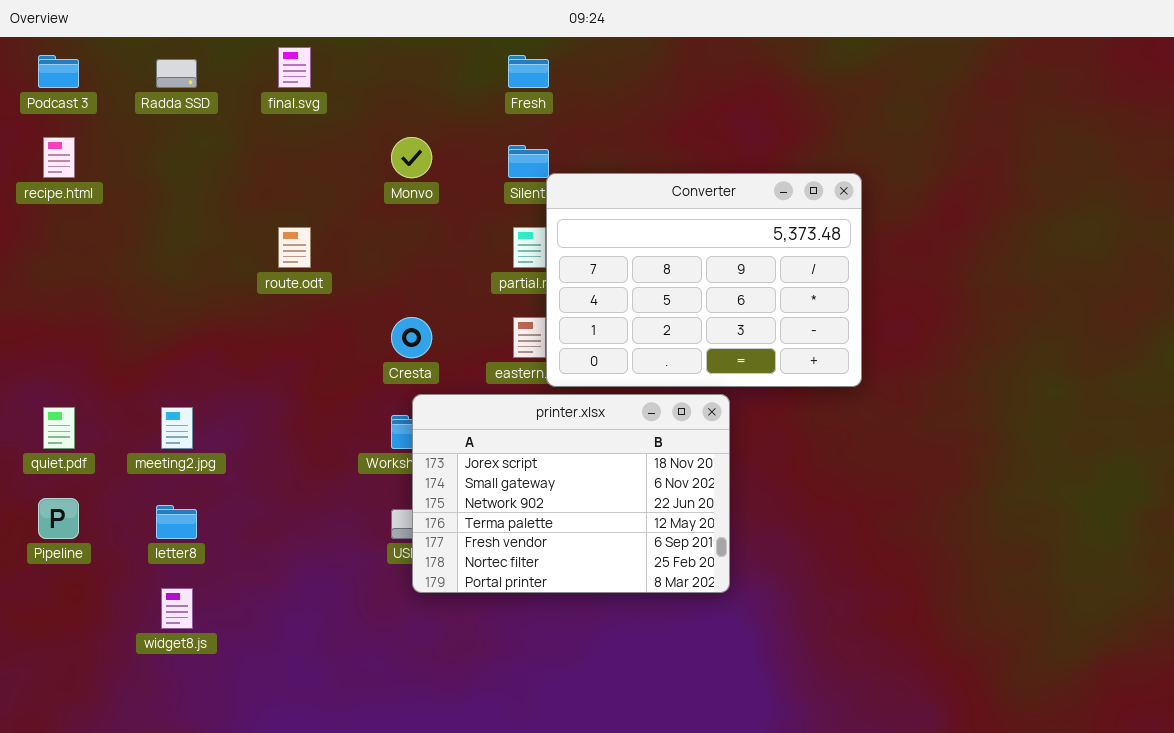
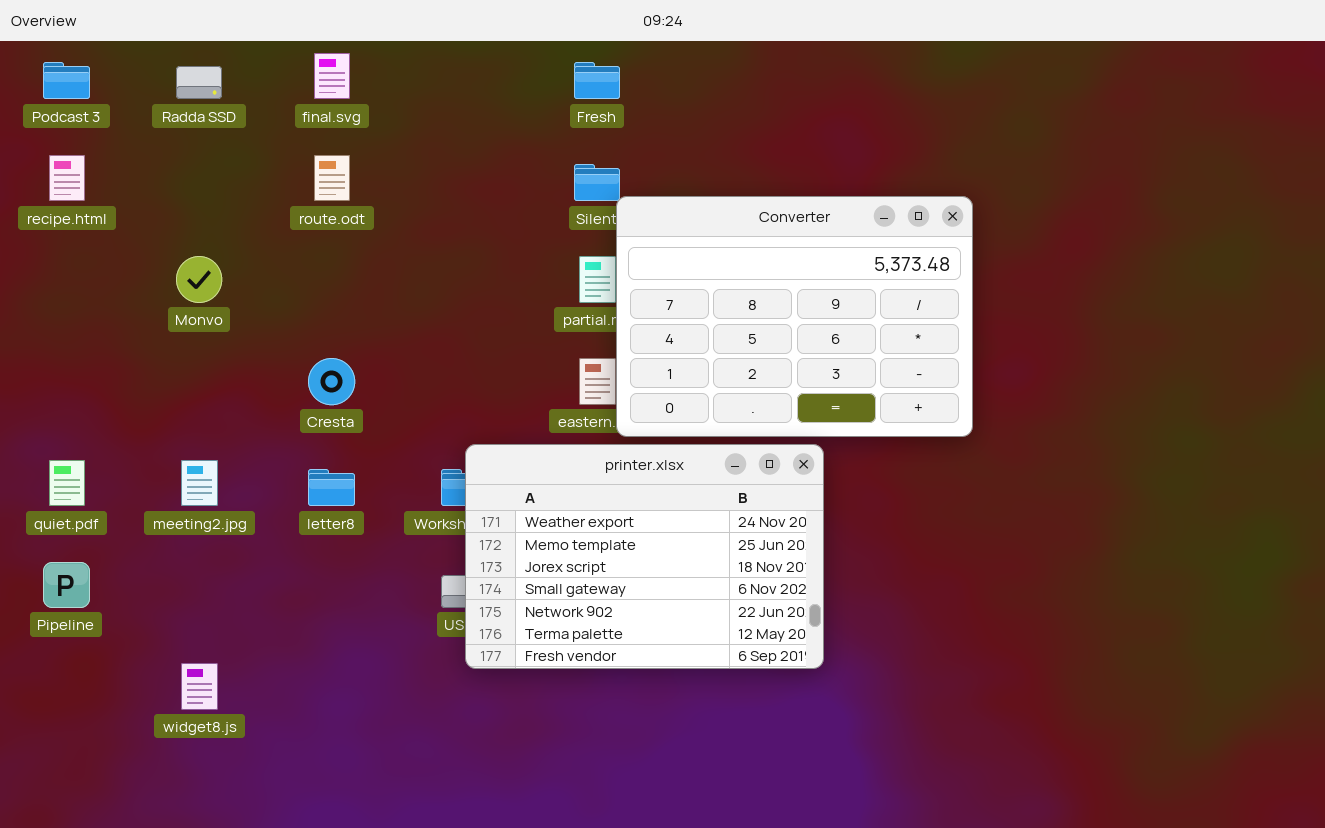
Monvo: [391,137,432,178] -> [176,256,222,303], moved
route.odt: [278,227,311,268] -> [314,155,350,201], moved
Cresta: [391,317,432,358] -> [308,358,355,405], moved
printer.xlsx: [412,394,730,593] -> [465,444,824,669], scrolled up 2 rows
letter8: [156,505,197,539] -> [308,469,355,506], moved

